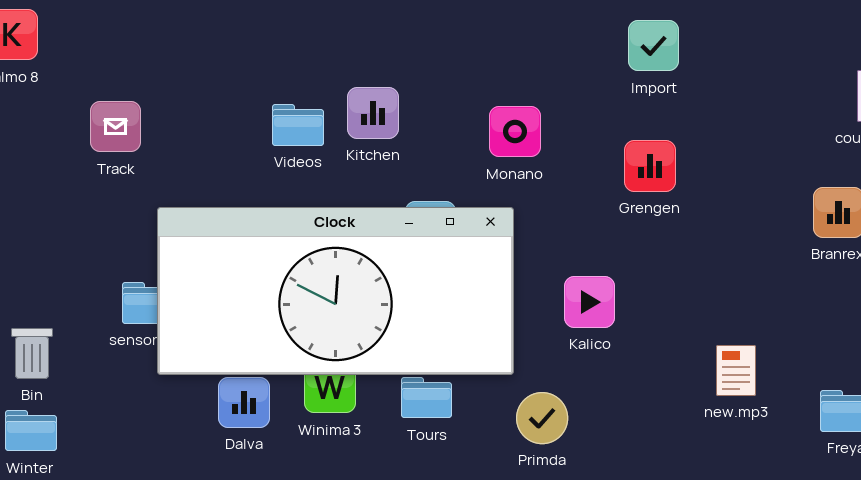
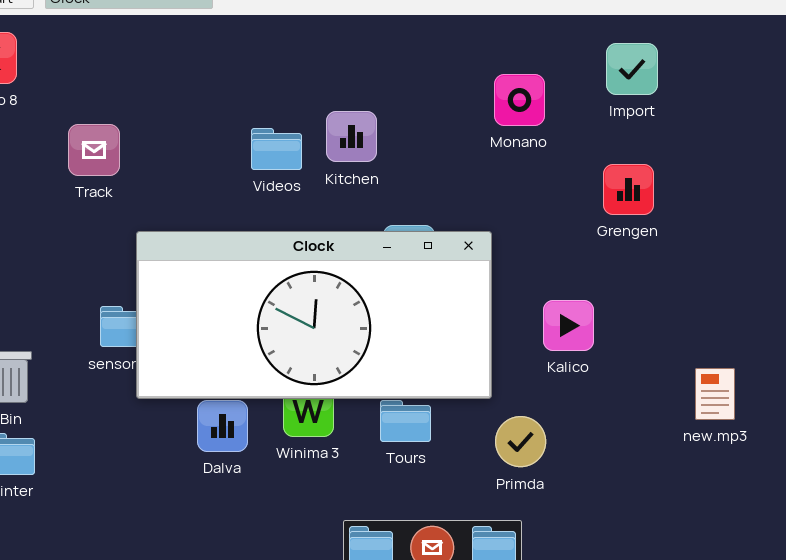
Monano: [489,106,541,157] -> [494,74,545,126], moved

